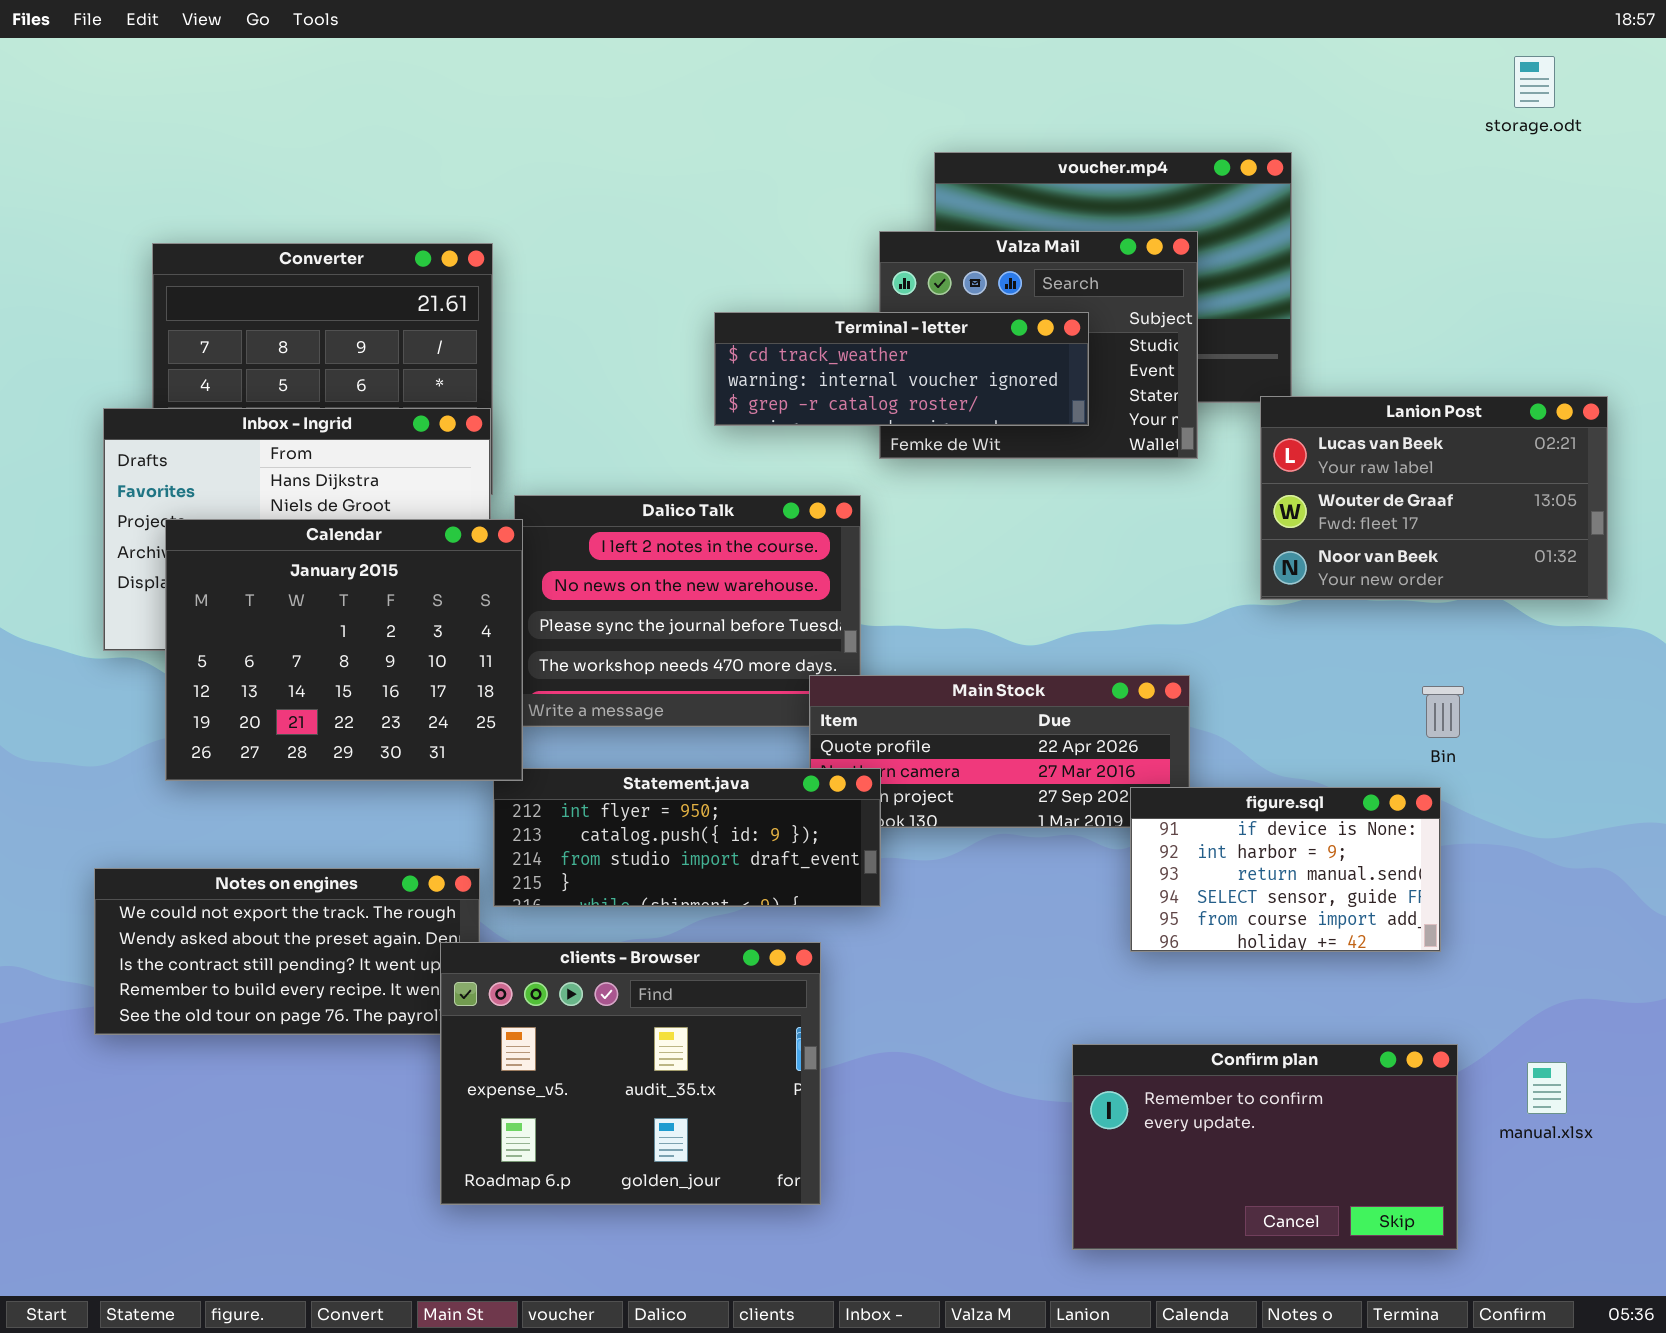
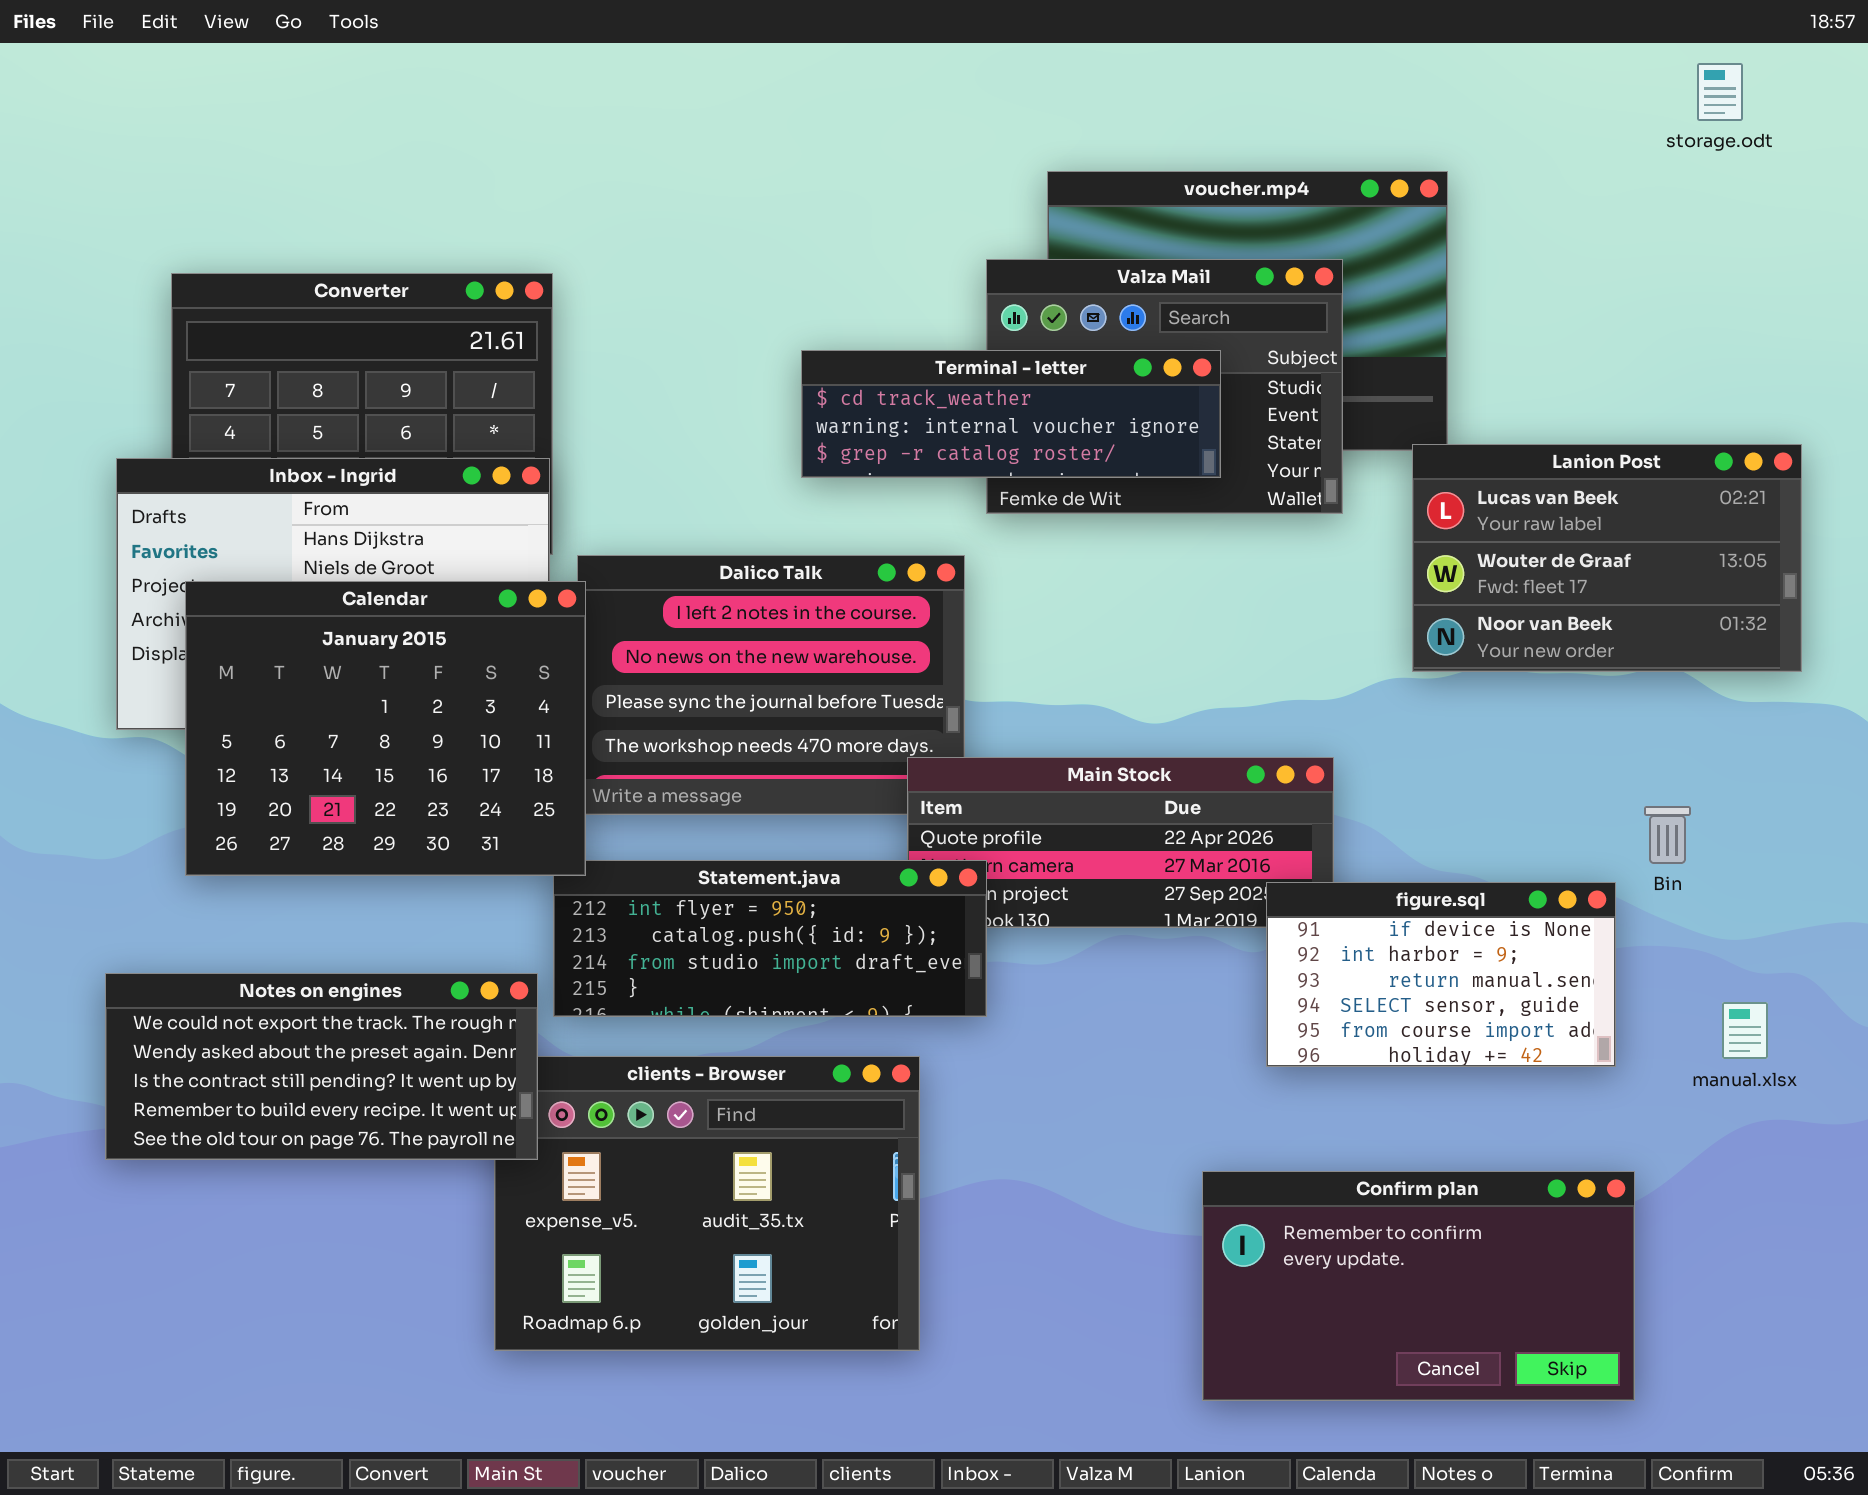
Bin: [1422,686,1464,738] -> [1644,806,1691,864], moved
Notes on engines: [94,868,480,1035] -> [105,973,538,1160], raised
manual.xlsx: [1527,1062,1567,1114] -> [1722,1002,1768,1059], moved

